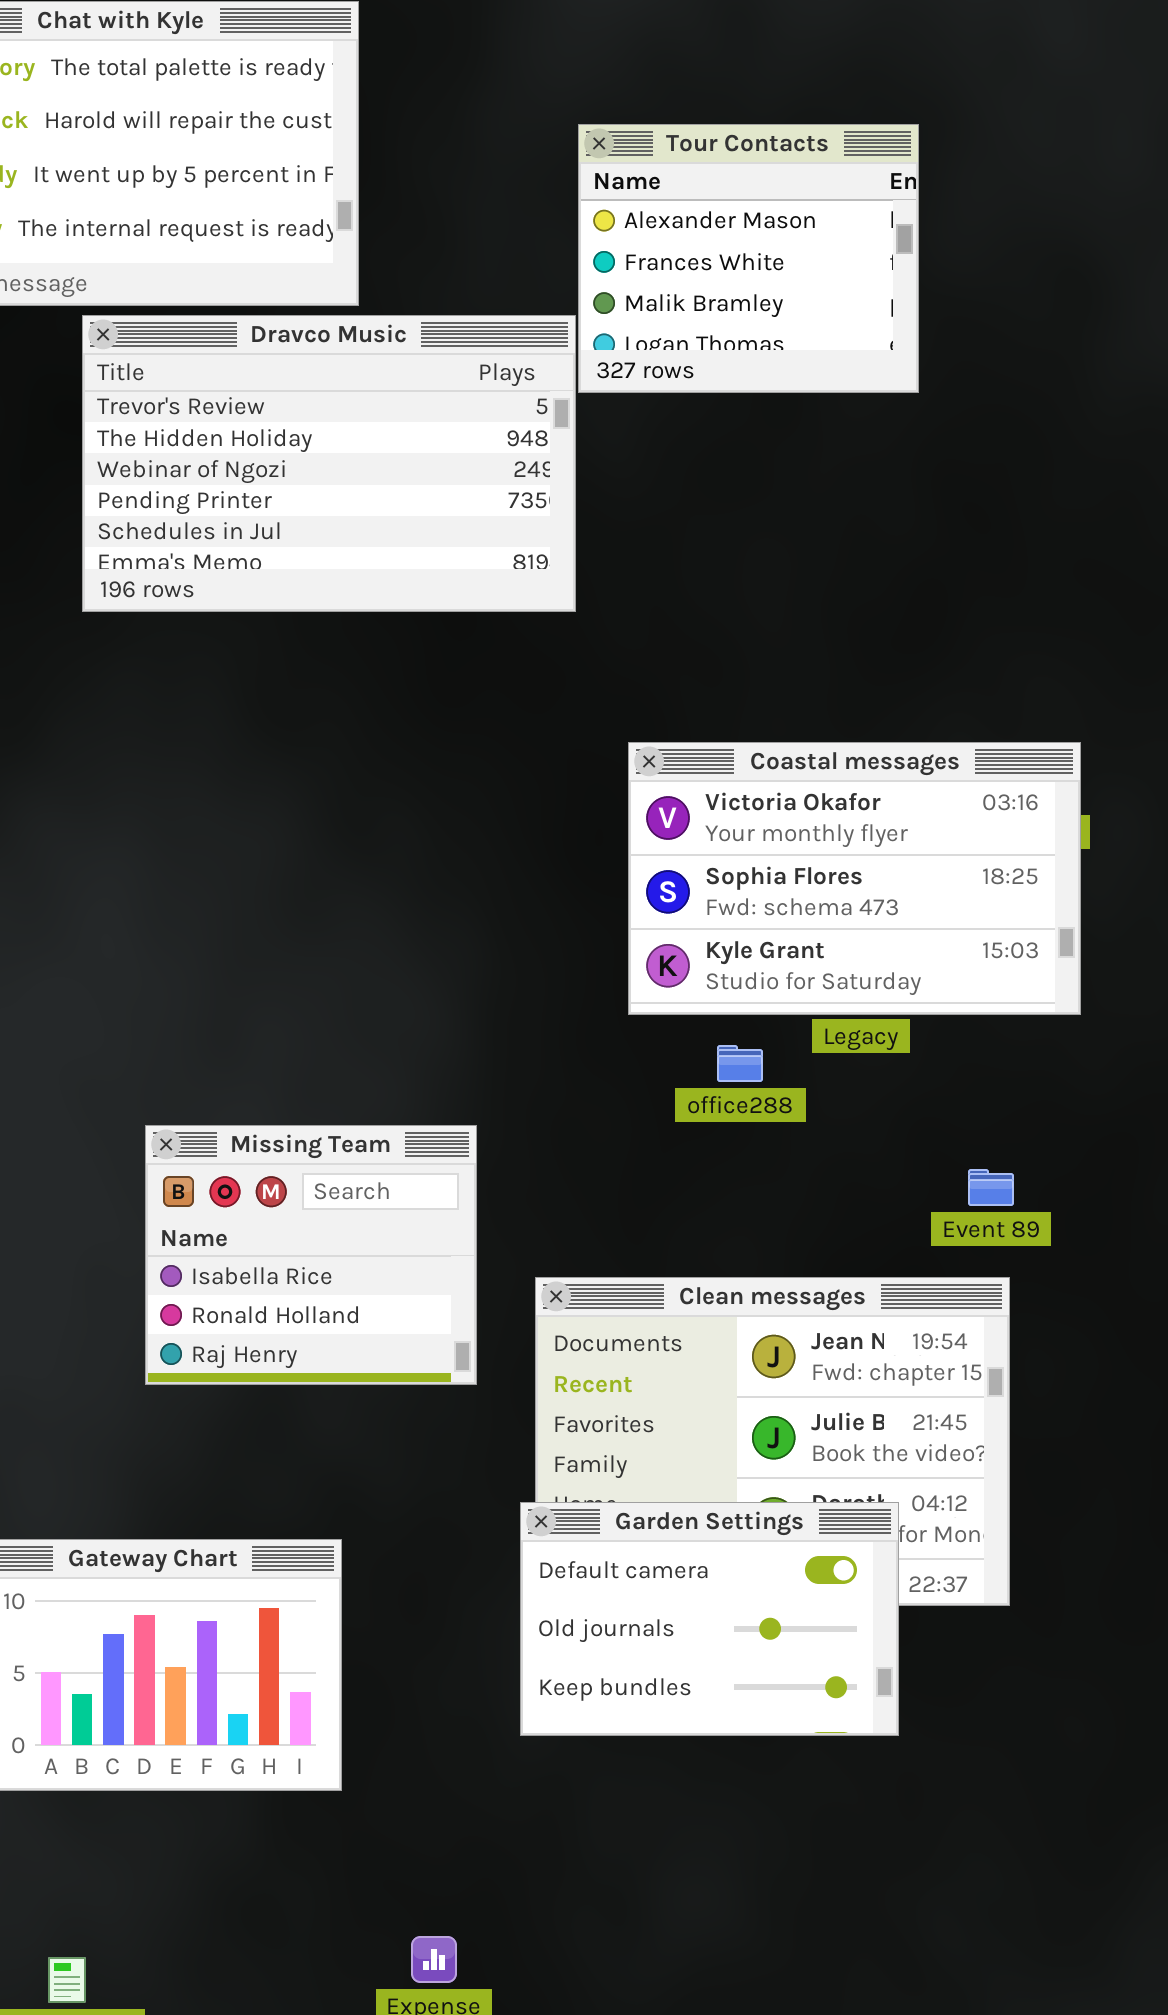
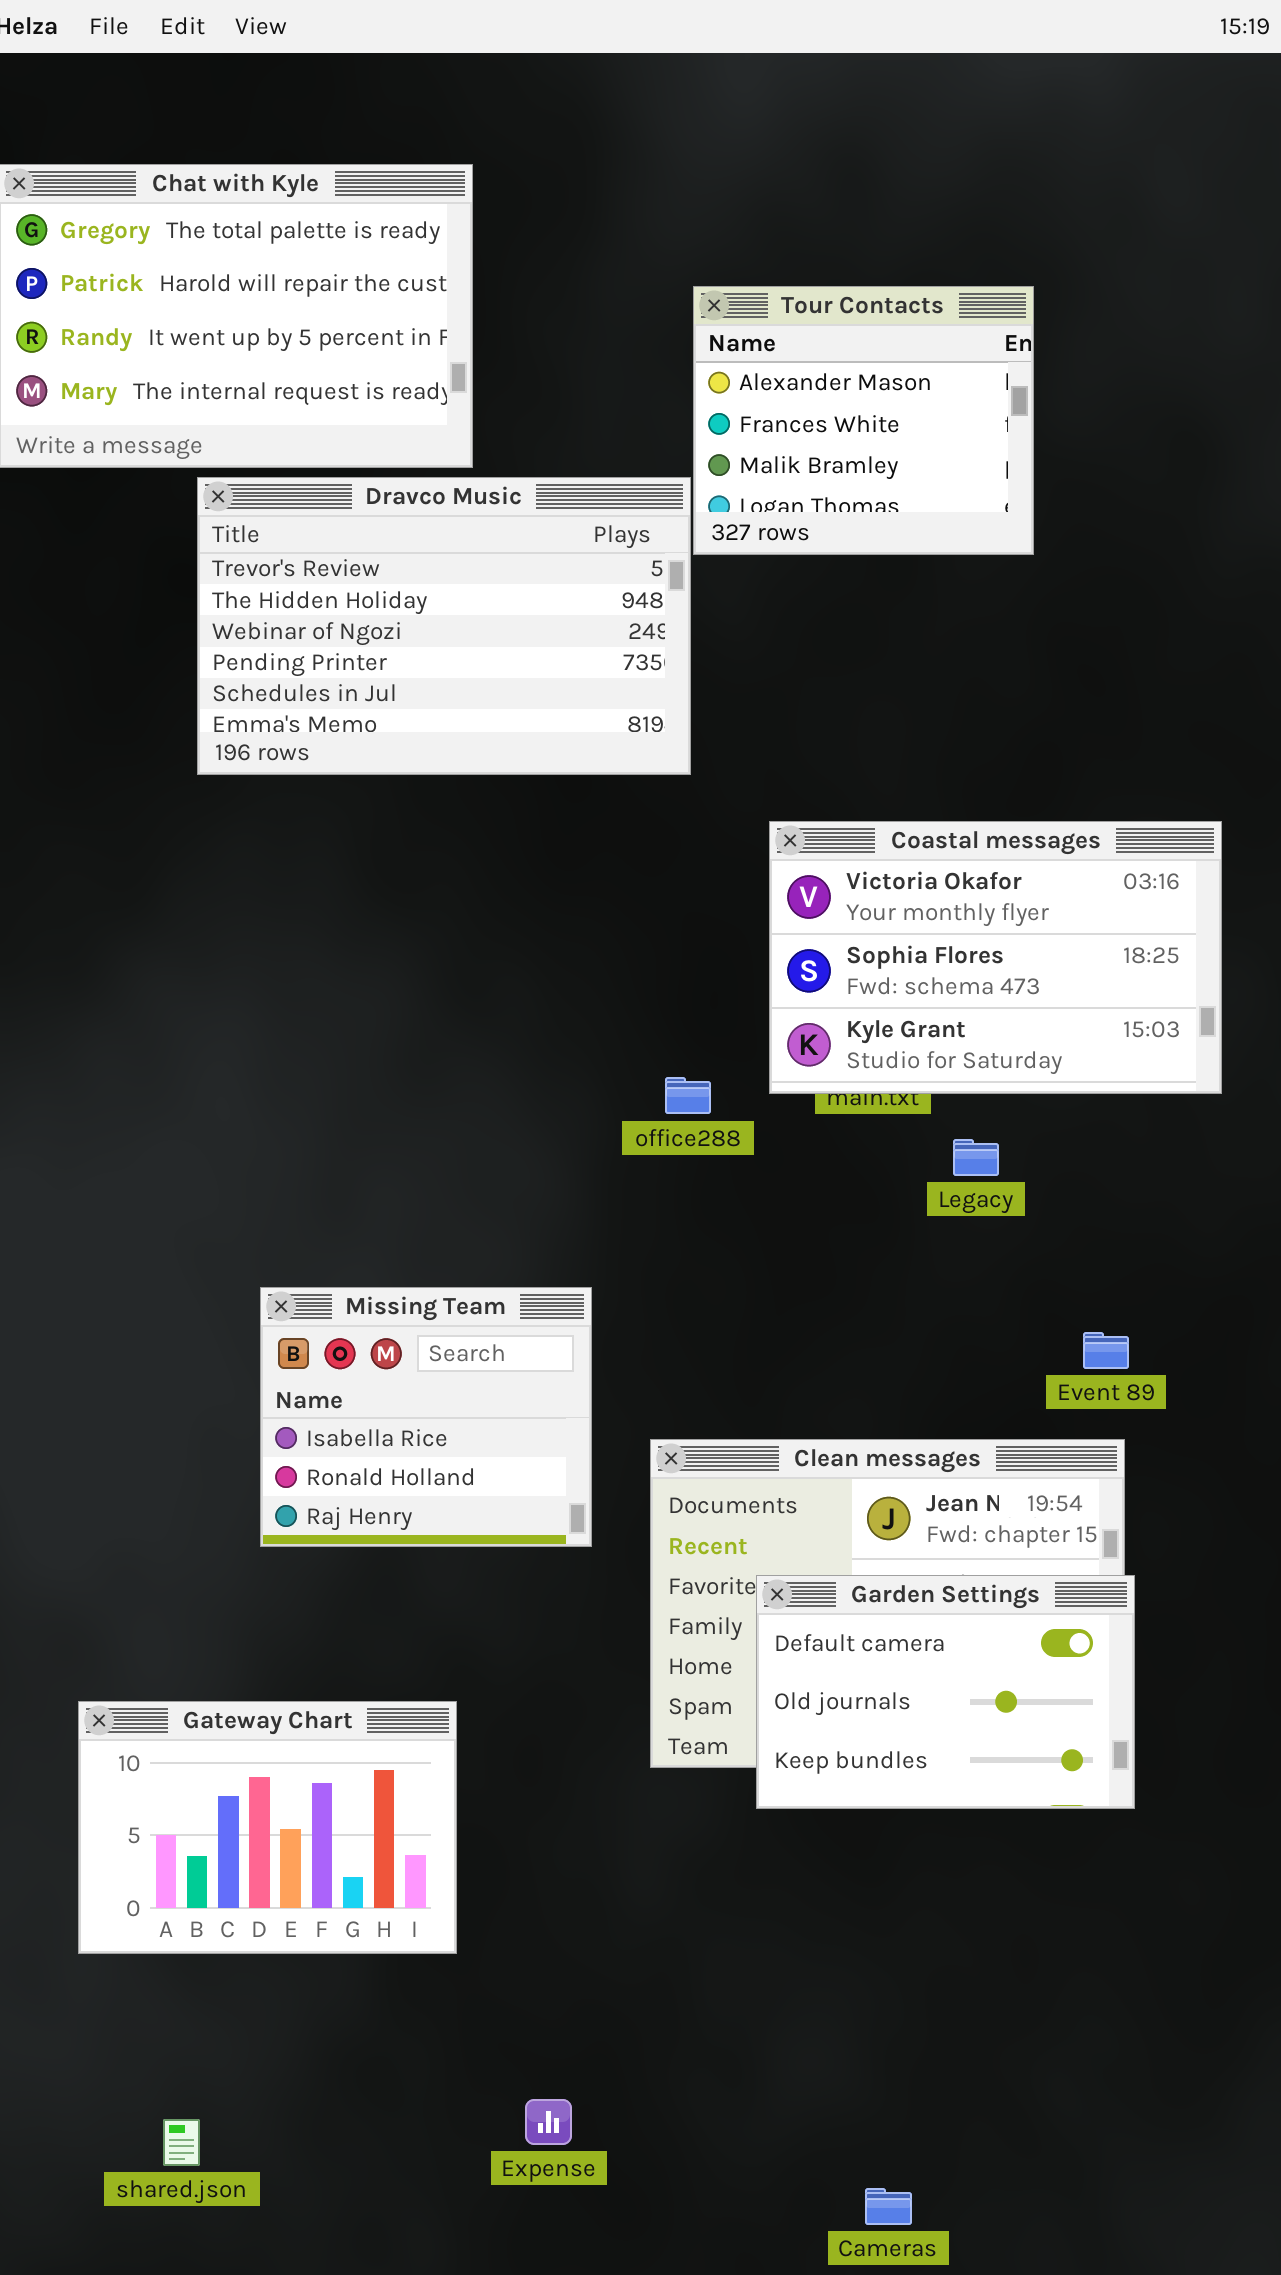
Coastal messages: [628,742,1081,1015] -> [769,821,1222,1094], moved
office288: [717,1045,763,1082] -> [665,1077,711,1114], moved
Garden Settings: [520,1502,899,1736] -> [756,1575,1135,1809], moved

